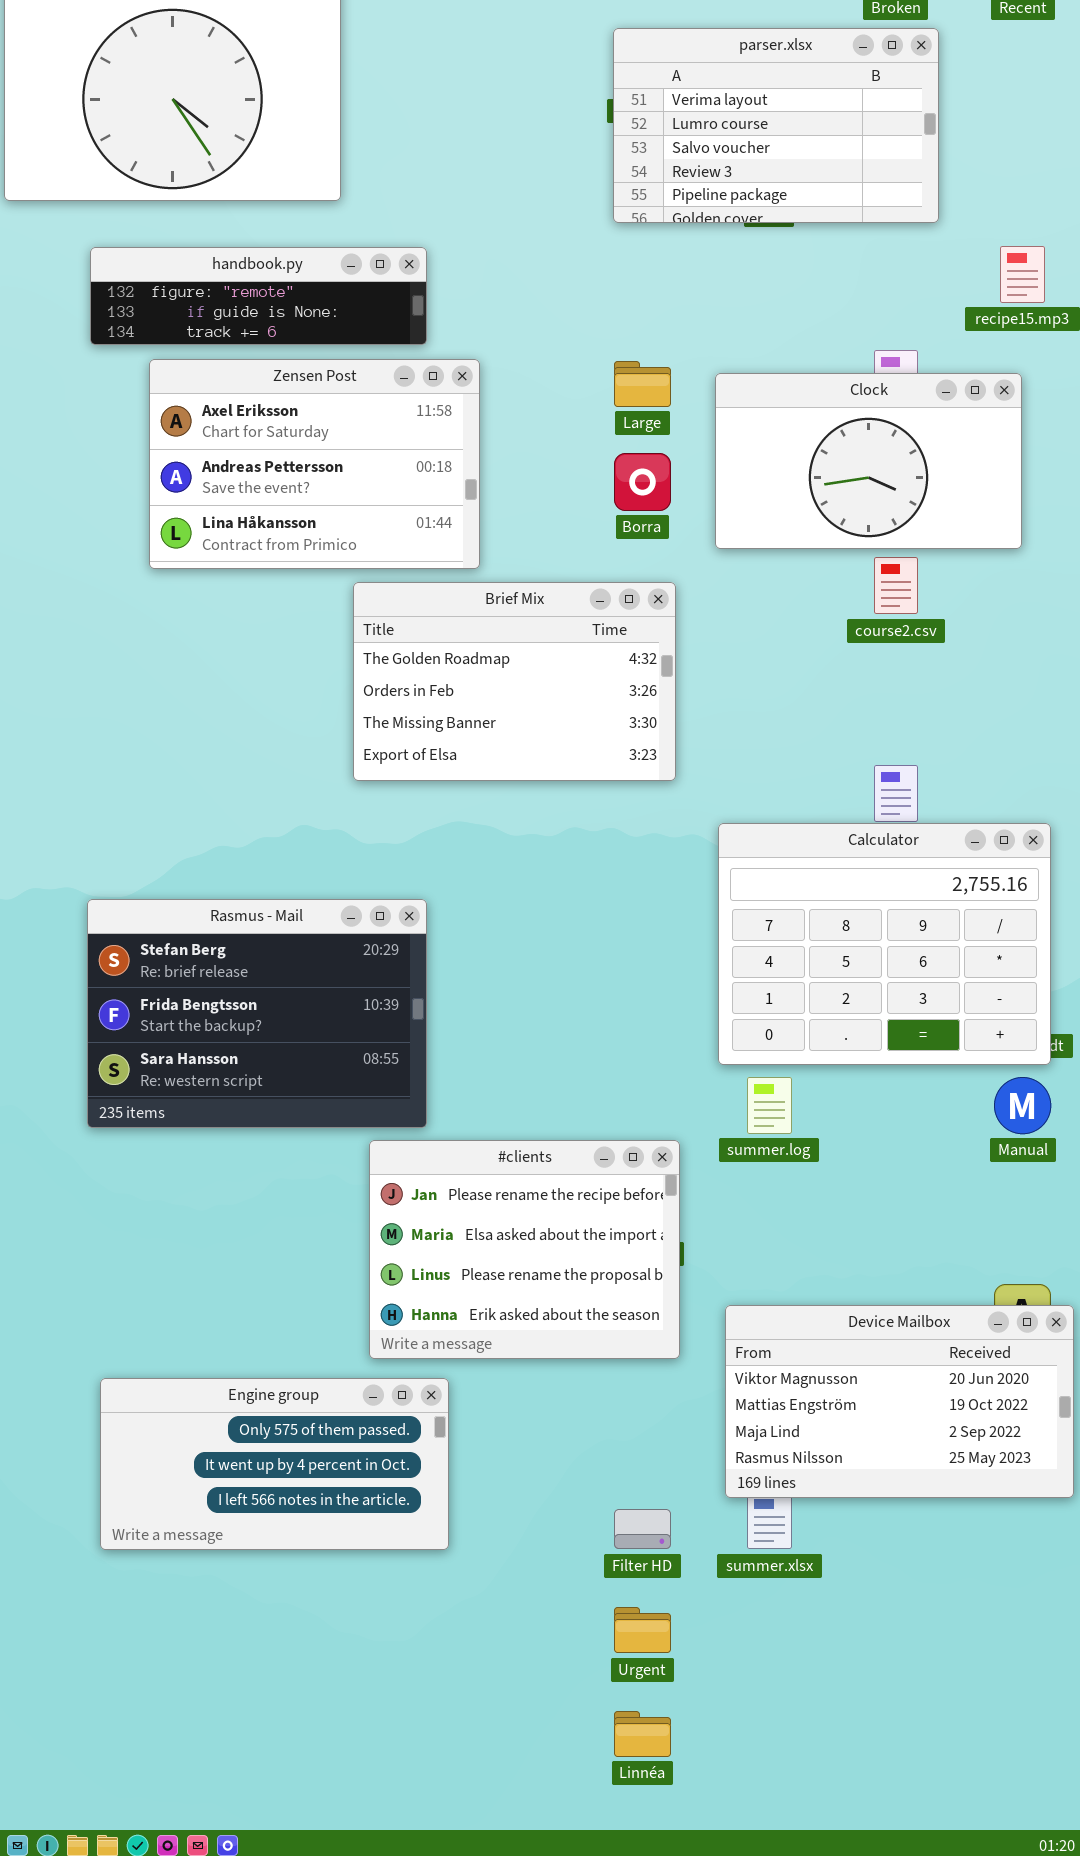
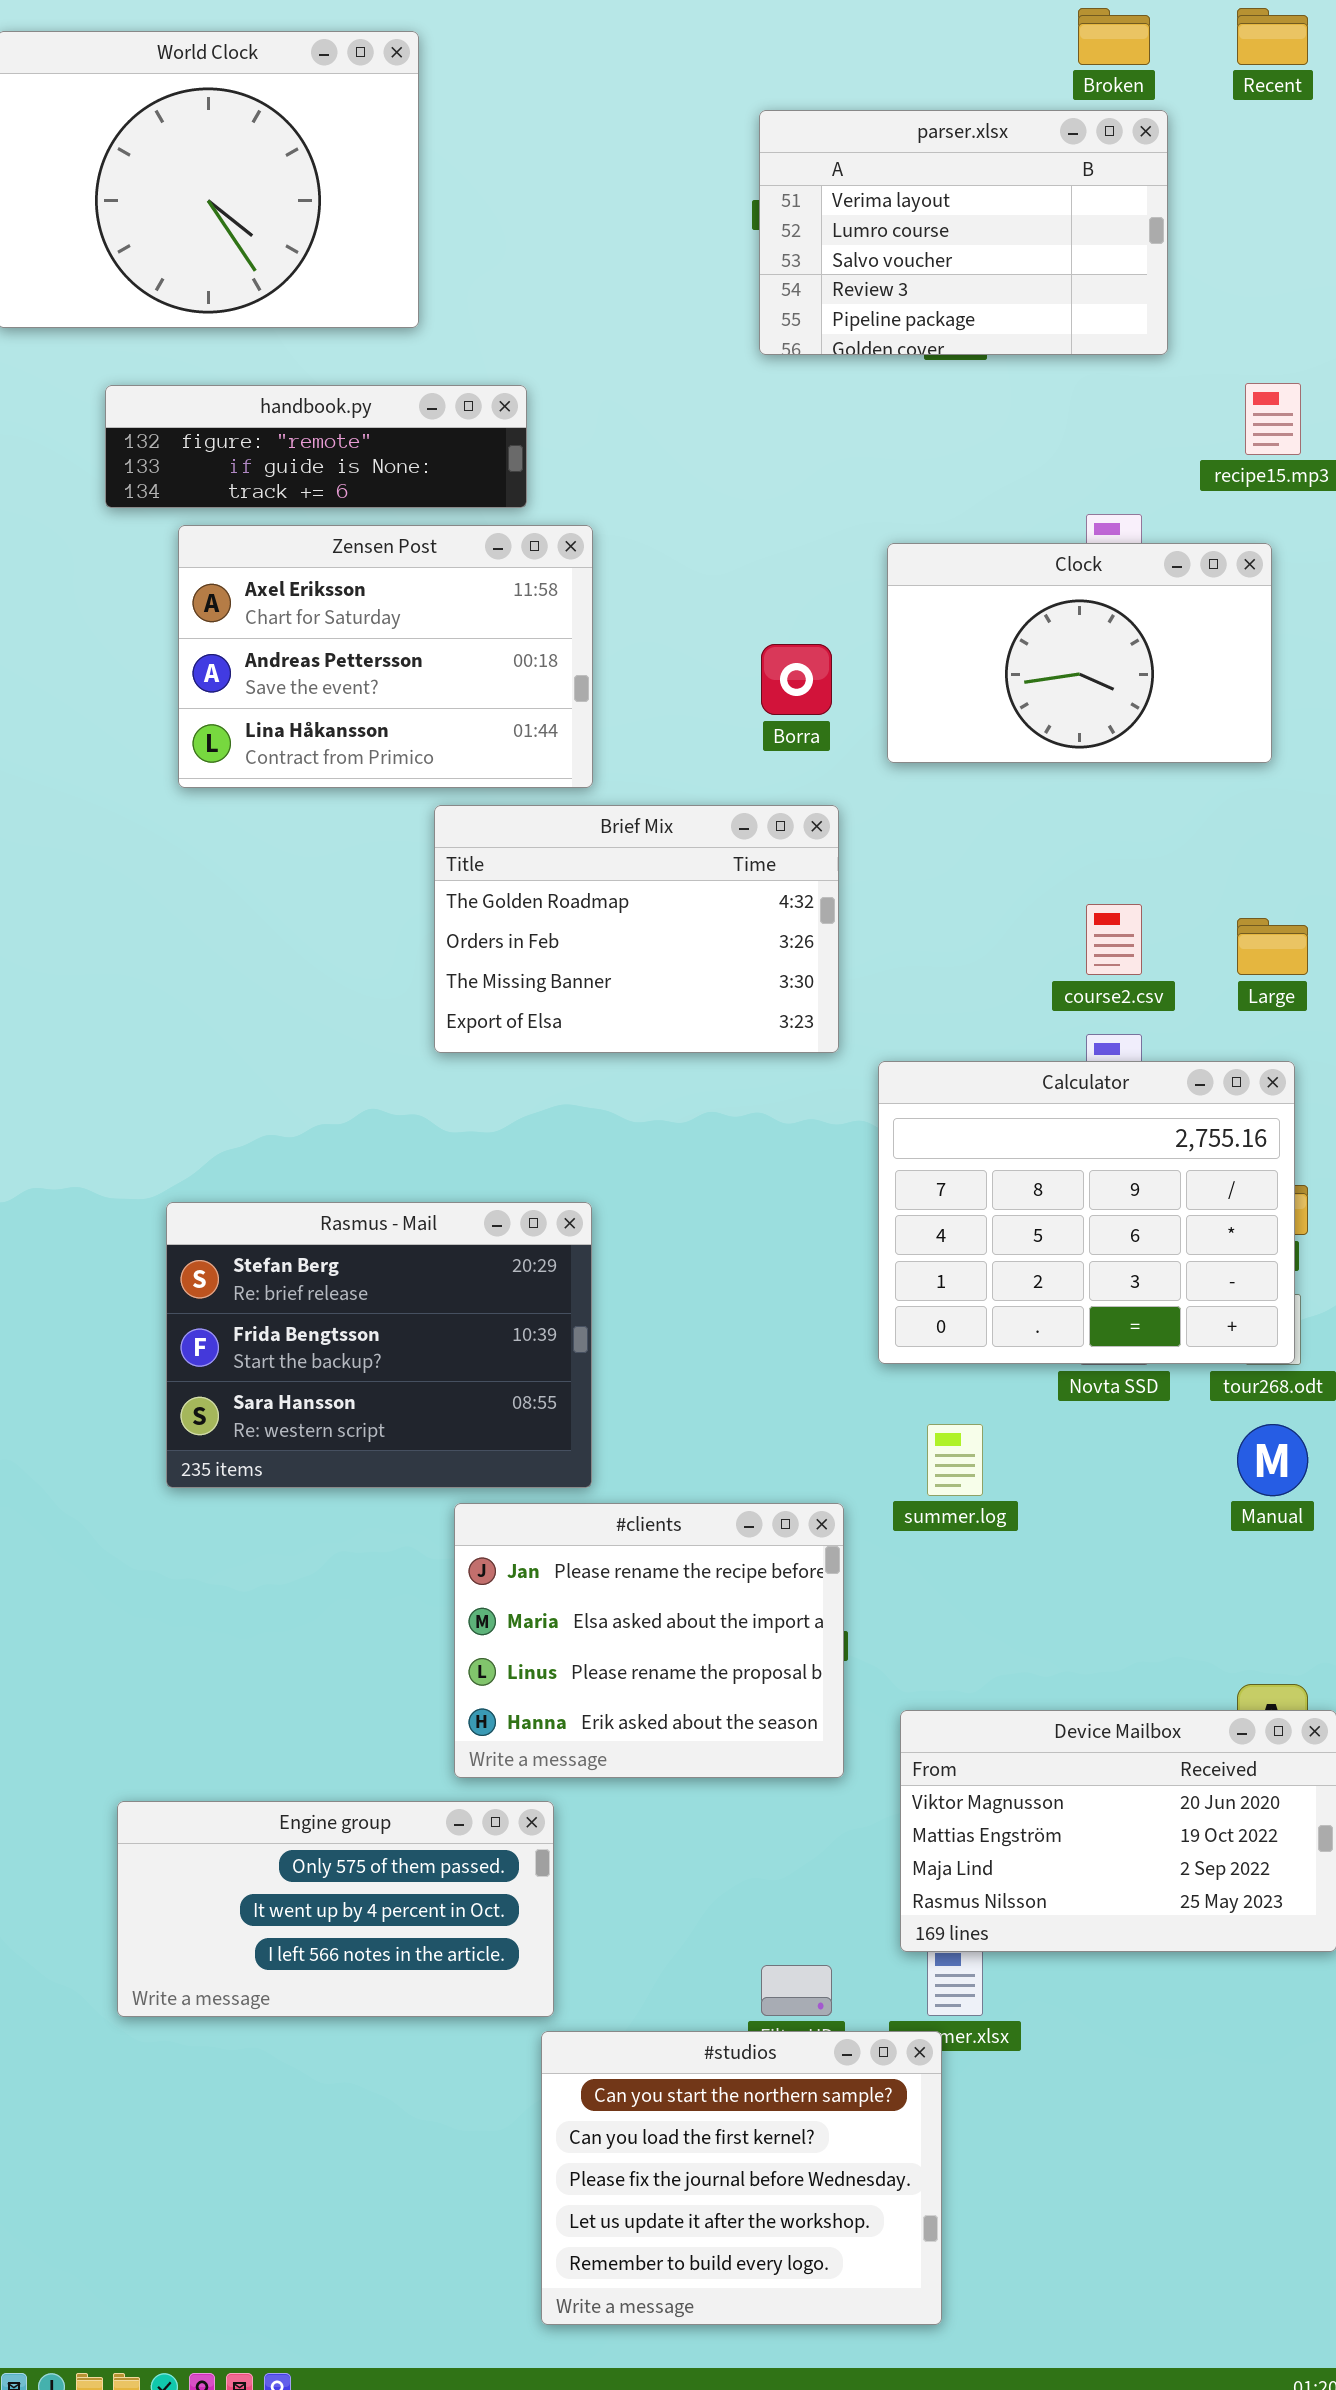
Large: [614,361,671,407] -> [1237,918,1308,975], moved
course2.csv: [874,557,918,614] -> [1086,904,1142,975], moved
Calculator: [718,823,1051,1065] -> [878,1061,1295,1364], moved
Rasmus - Mail: [87,899,427,1128] -> [166,1202,592,1488], moved
#studios: none -> [541,2031,942,2325], opened

